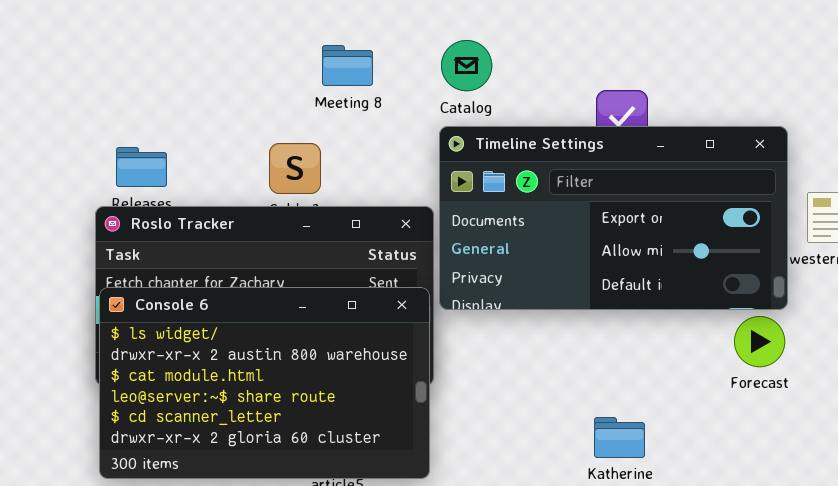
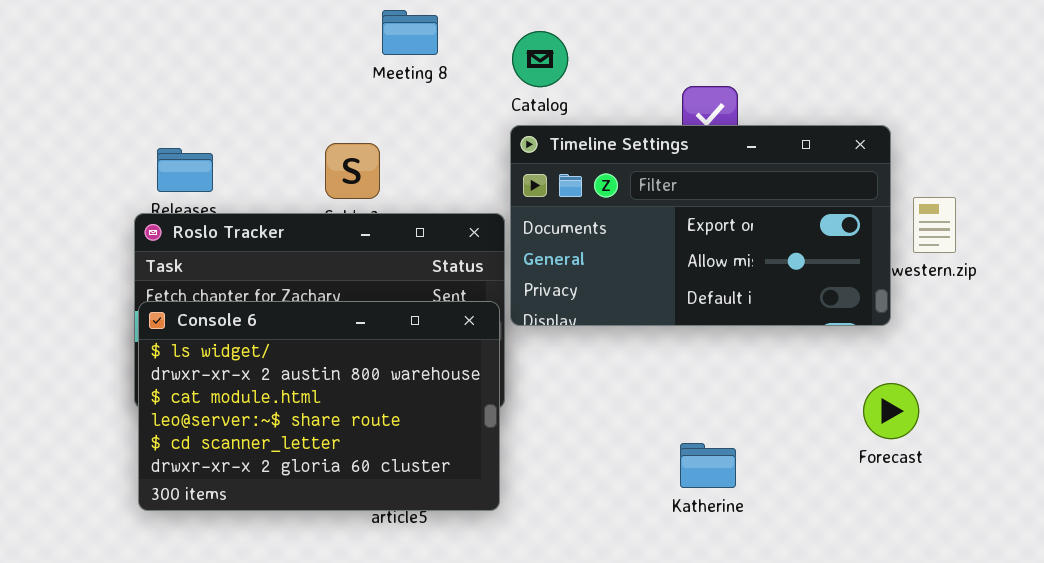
Meeting 8: [322,45,373,86] -> [382,10,438,55], moved
Forecast: [734,316,785,367] -> [863,383,919,439], moved

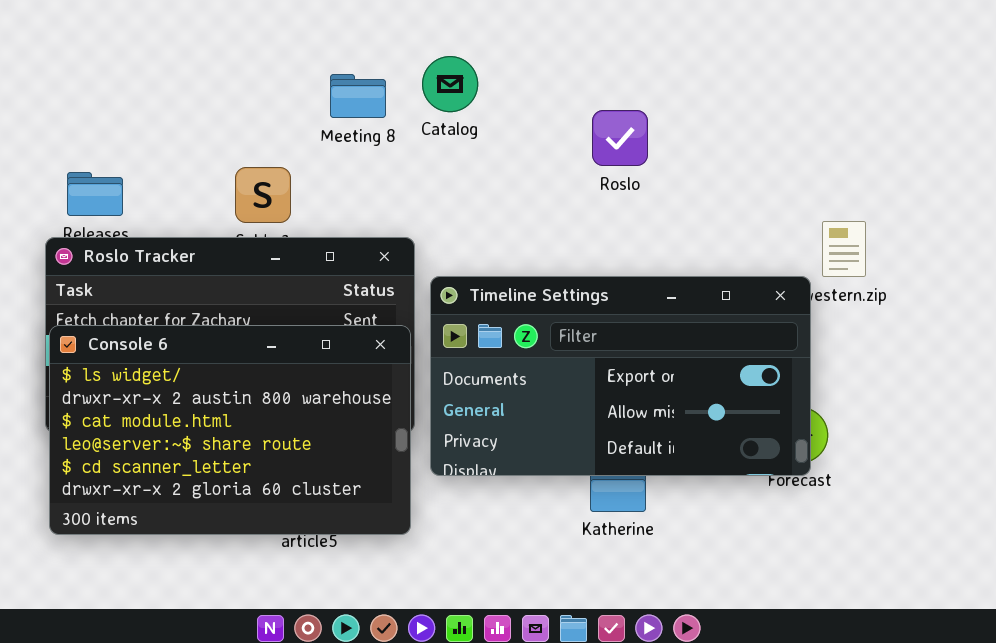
Meeting 8: [382,10,438,55] -> [330,74,386,118], moved
Timeline Settings: [510,125,891,326] -> [430,276,811,476], moved

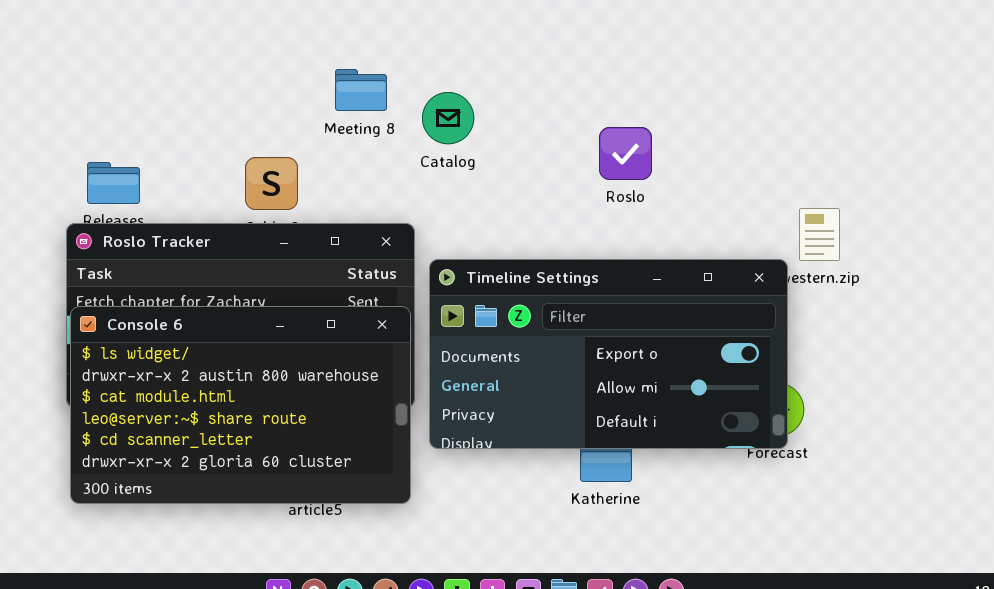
Catalog: [422,56,478,112] -> [422,92,474,144], moved
Roslo: [592,110,648,166] -> [599,127,652,180], moved

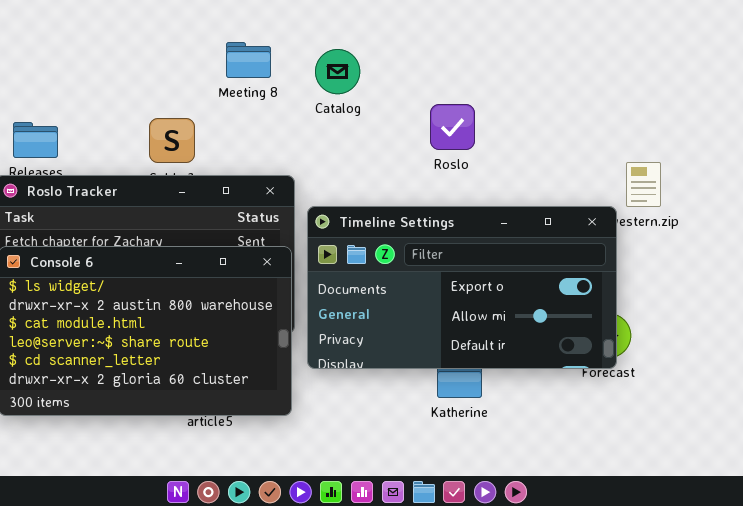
Catalog: [422,92,474,144] -> [315,49,360,94], moved
Roslo: [599,127,652,180] -> [430,104,475,150], moved

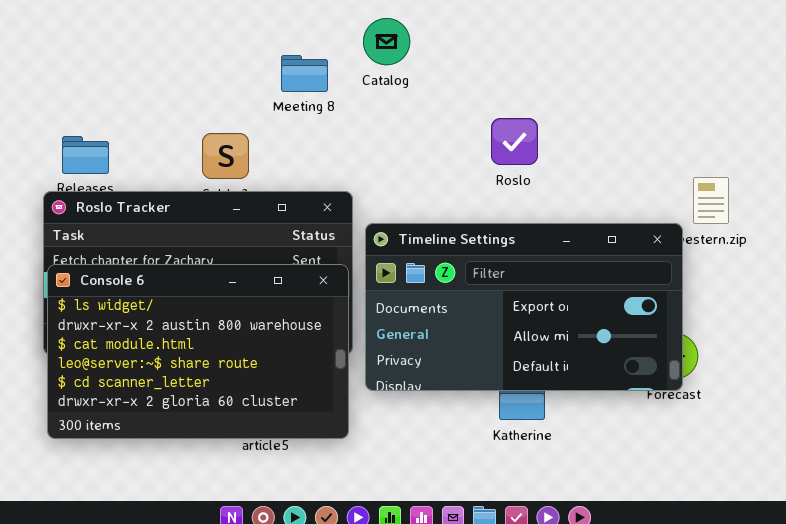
Catalog: [315,49,360,94] -> [363,18,410,65], moved

